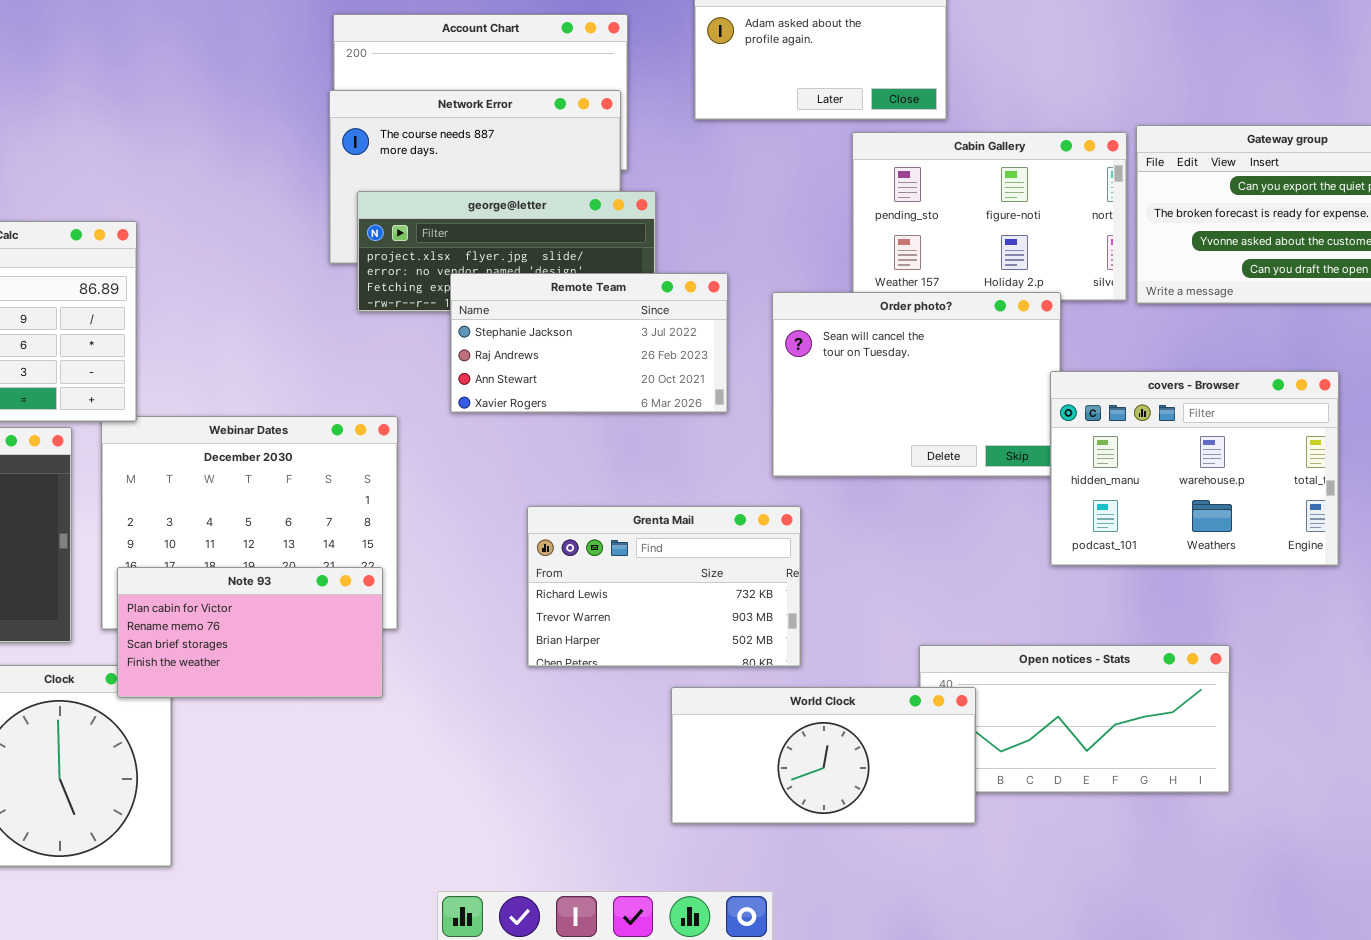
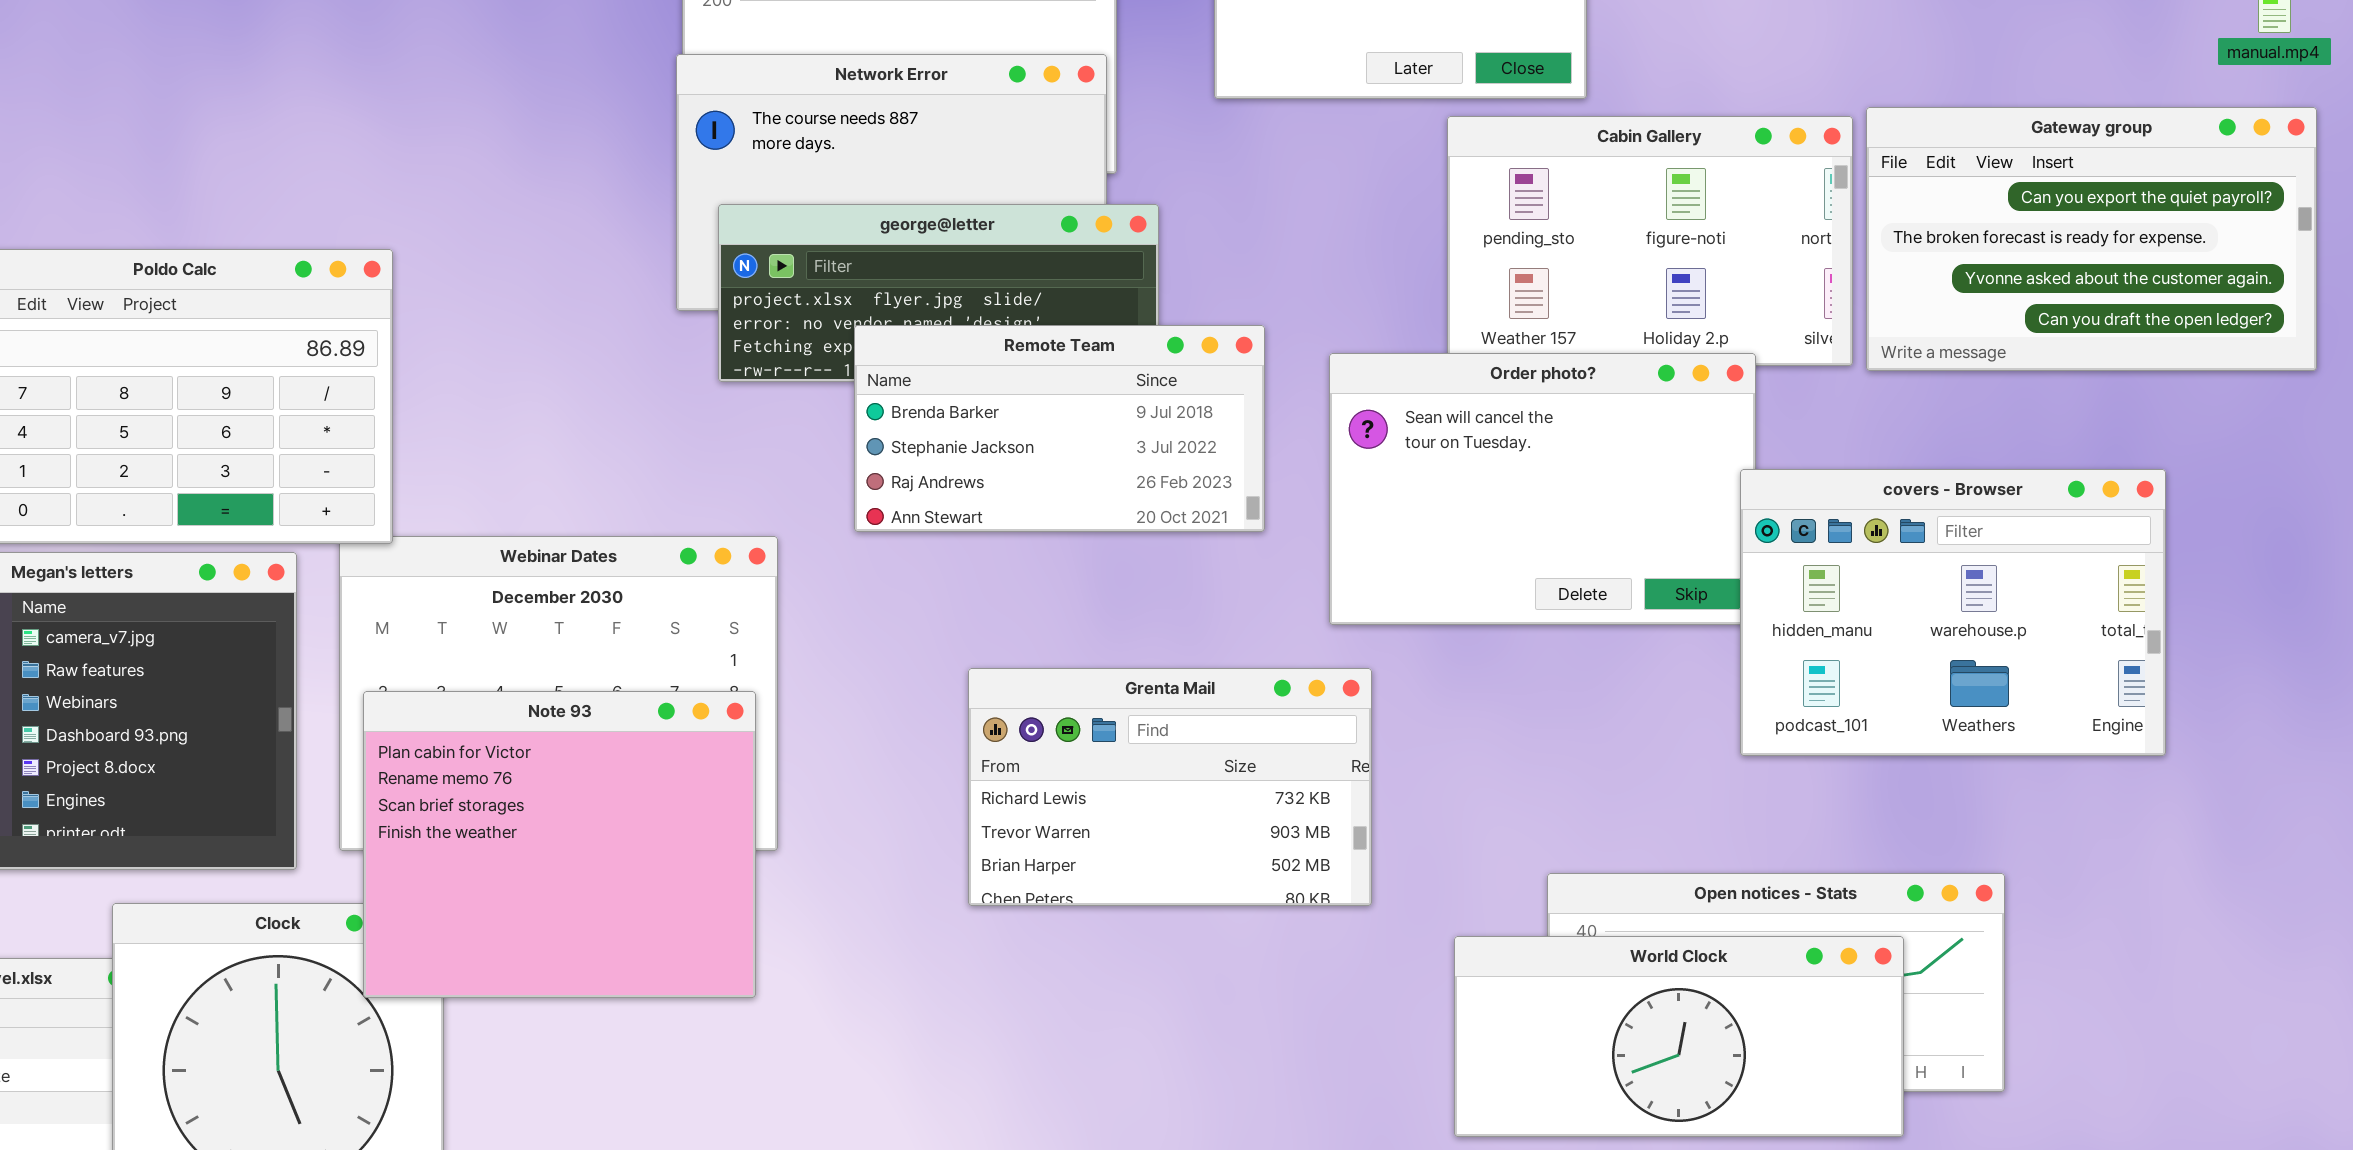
Remote Team: [450,273,728,413] -> [854,325,1265,532], scrolled up 1 row
Note 93: [117,567,383,698] -> [363,691,756,998], moved, resized
World Clock: [671,687,976,824] -> [1454,936,1904,1137], moved

